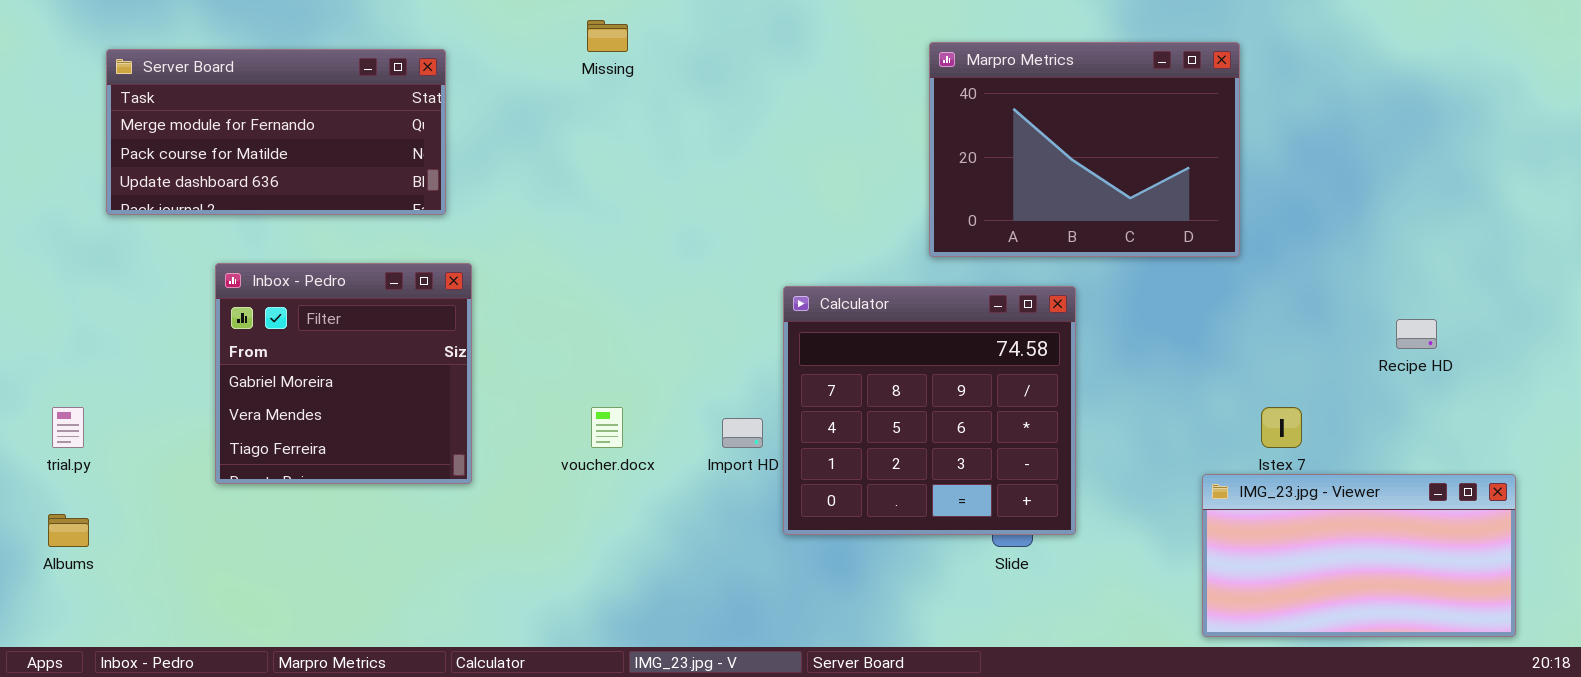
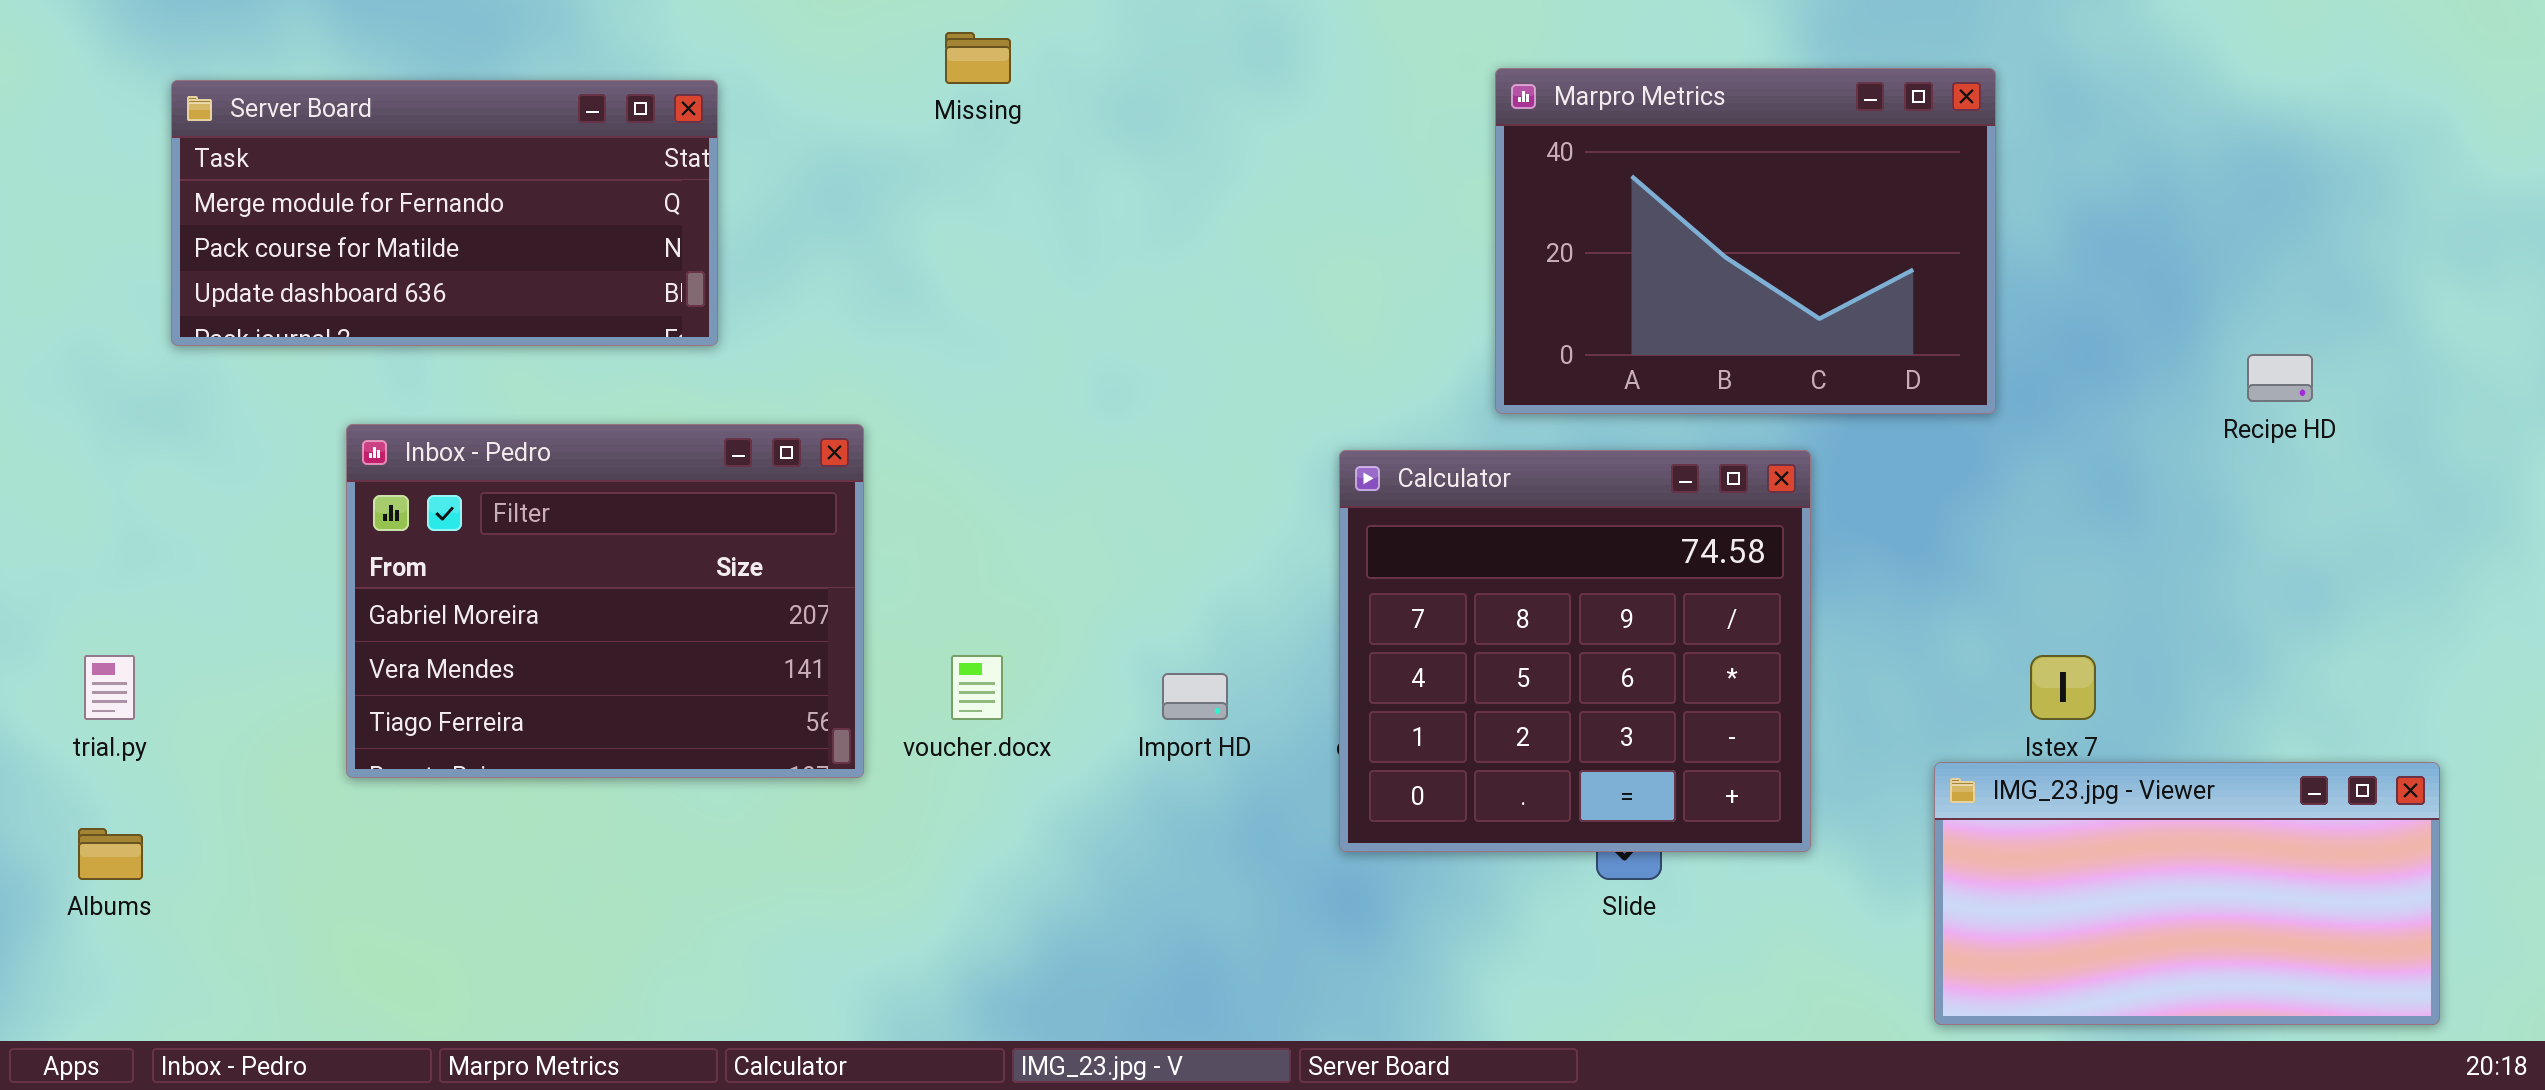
Inbox - Pedro: [215,263,472,484] -> [346,424,864,778], resized
Calculator: [783,286,1076,535] -> [1339,450,1811,852], moved
Recipe HD: [1396,319,1437,349] -> [2247,354,2313,402], moved

